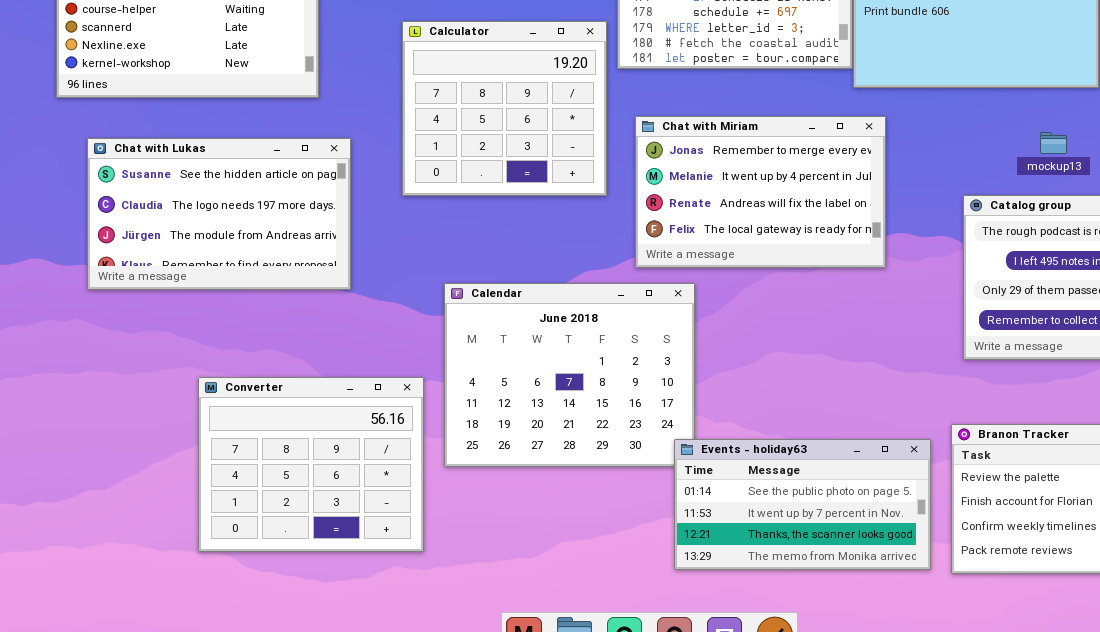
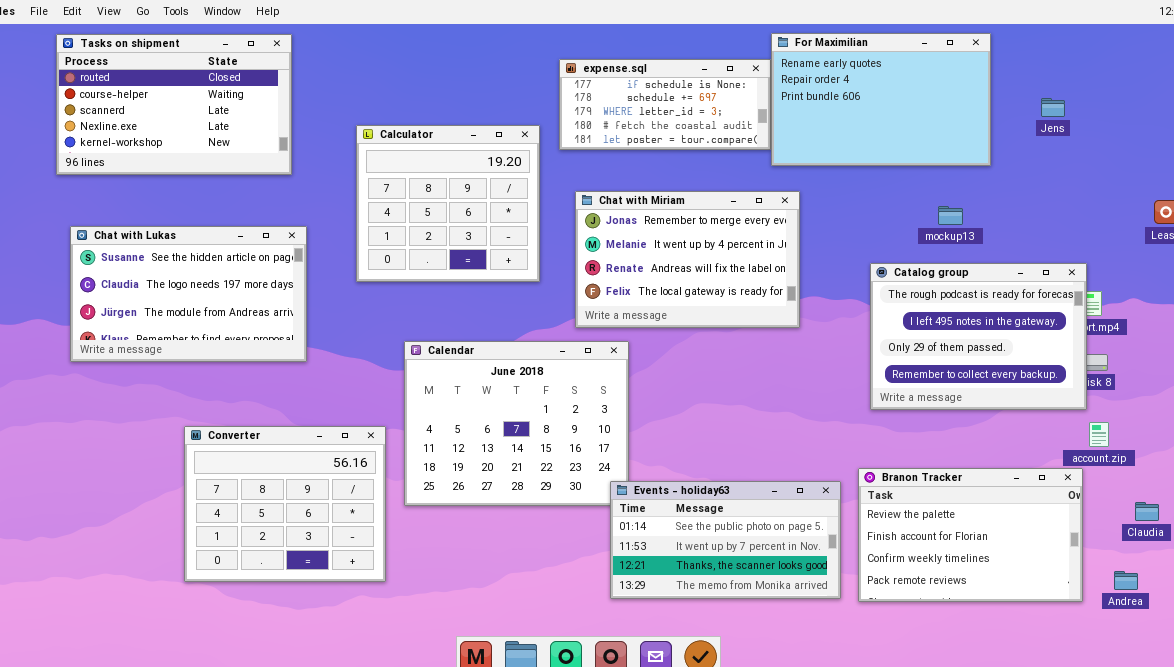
Calculator: [402,21,607,196] -> [356,125,540,282], moved
Chat with Lukas: [87,138,351,290] -> [70,226,307,362], moved

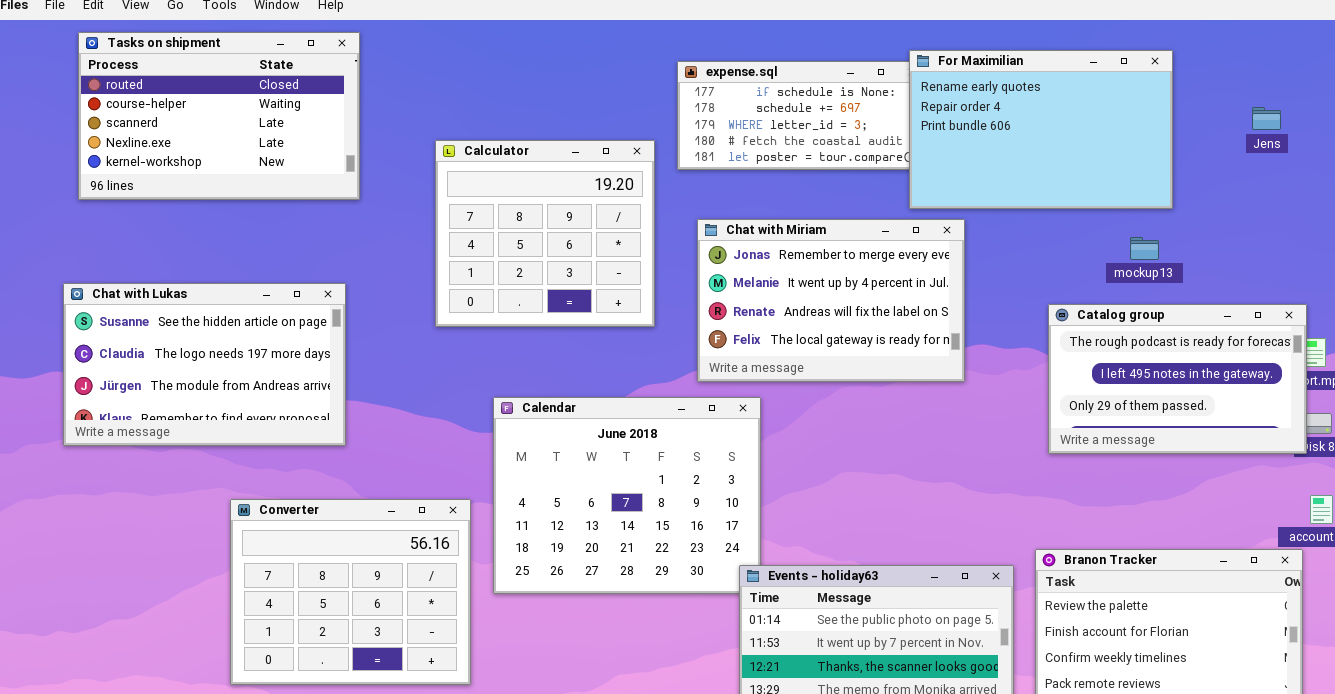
For Maximilian: [771,33,991,166] -> [909,50,1173,209], moved
Chat with Lukas: [70,226,307,362] -> [63,283,346,446], moved
Catalog group: [870,263,1087,410] -> [1048,304,1307,454], resized

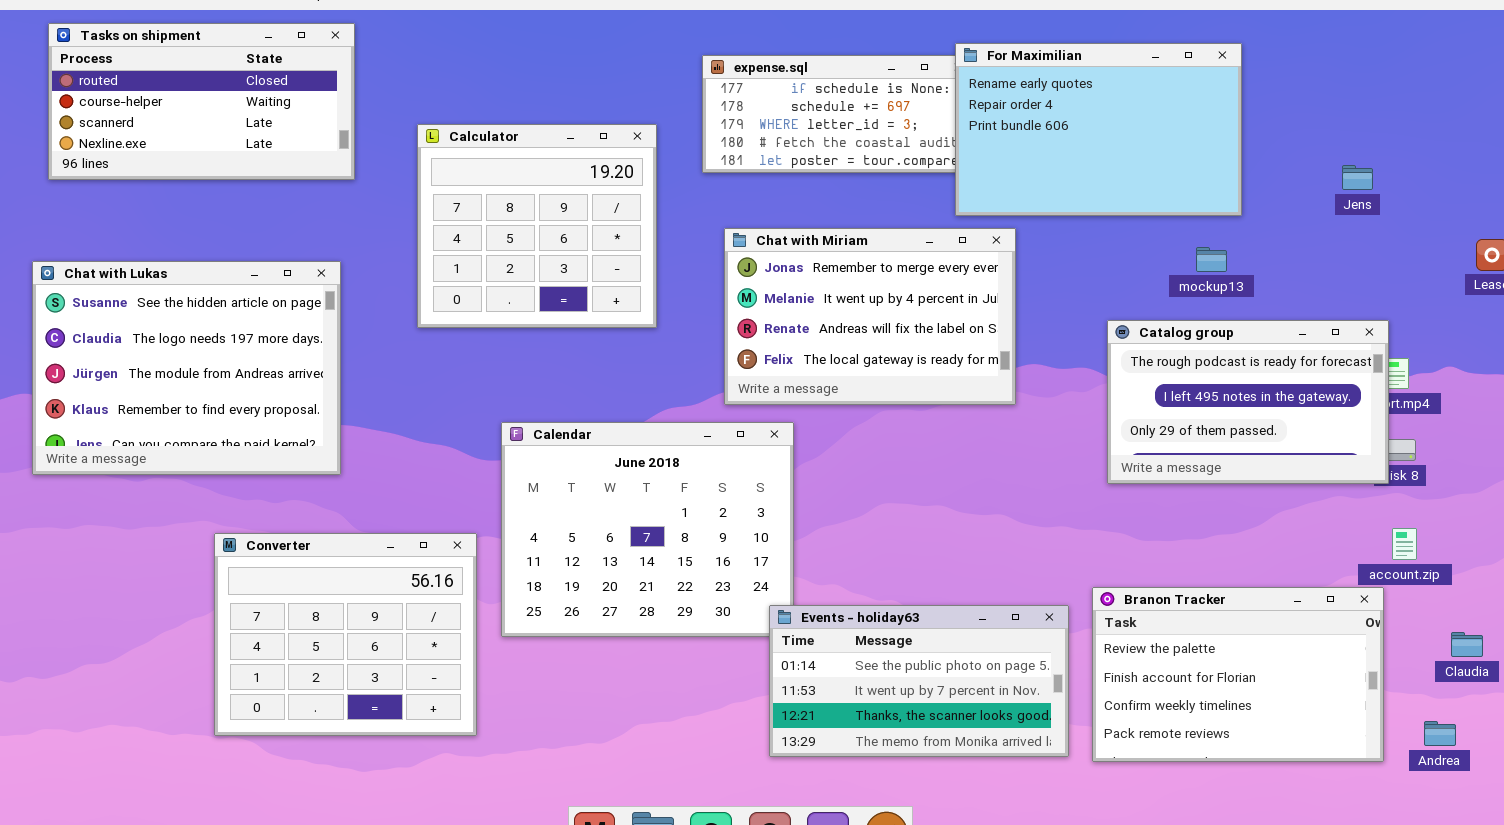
Tasks on shipment: [78,32,360,200] -> [48,23,355,180], resized
Jens: [1252,107,1281,130] -> [1342,165,1373,190], moved
Calculator: [435,140,655,327] -> [417,124,657,328], moved
Chat with Lukas: [63,283,346,446] -> [32,261,341,475], resized

